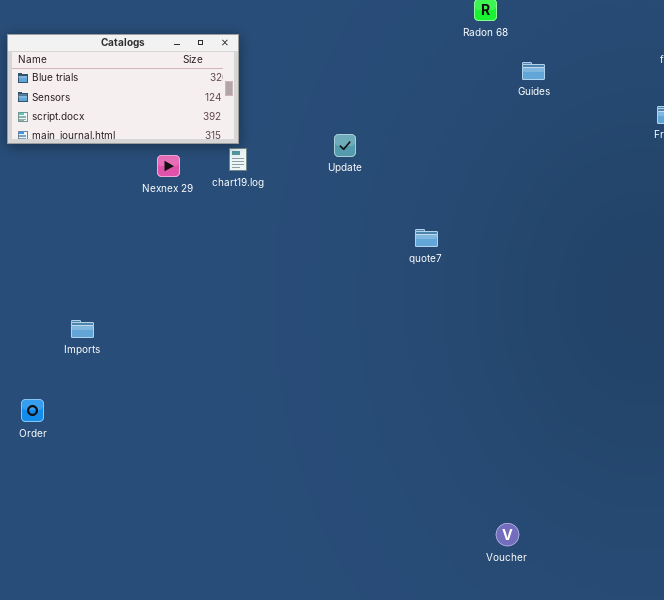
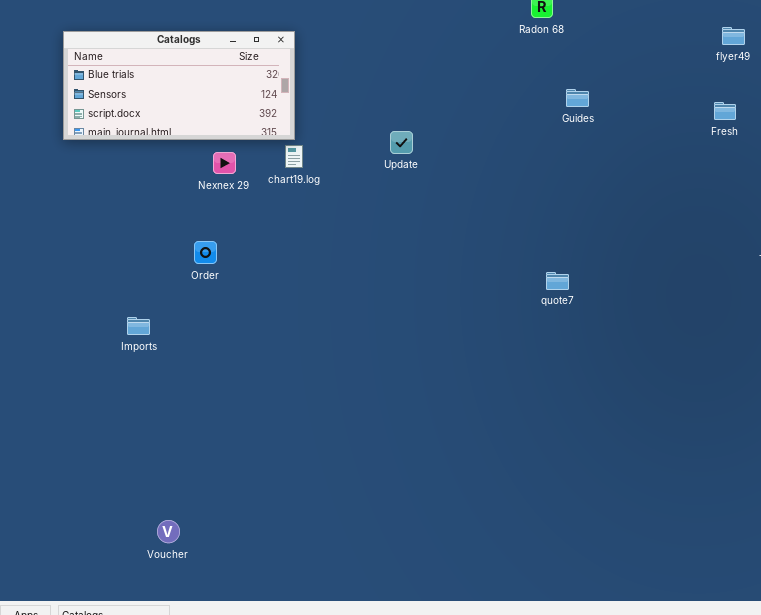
Guides: [522,62,545,80] -> [566,89,589,107], moved
quote7: [415,229,438,247] -> [546,272,569,290], moved
Order: [21,399,44,422] -> [194,241,217,264], moved
Voucher: [496,523,519,546] -> [157,520,180,543], moved

